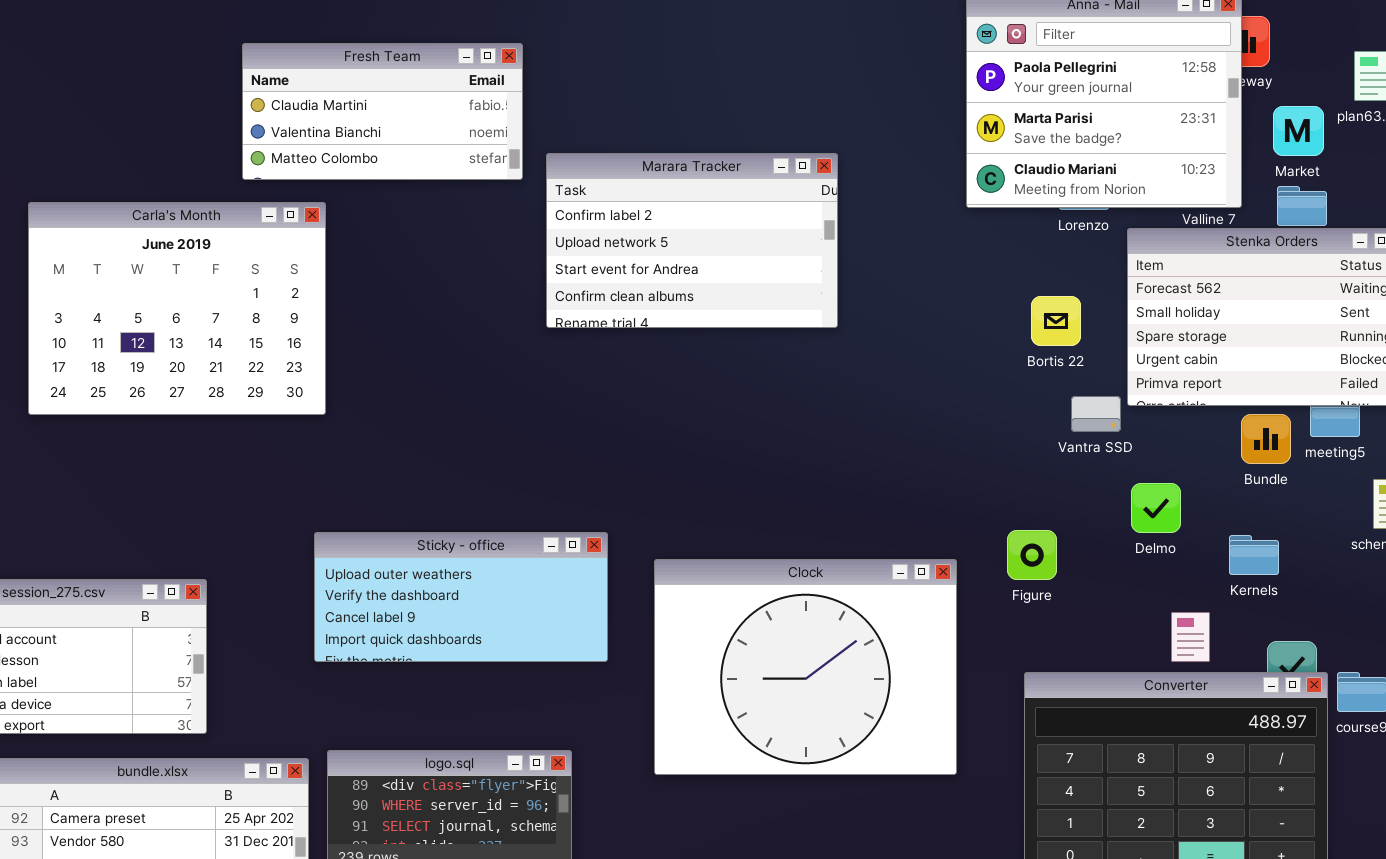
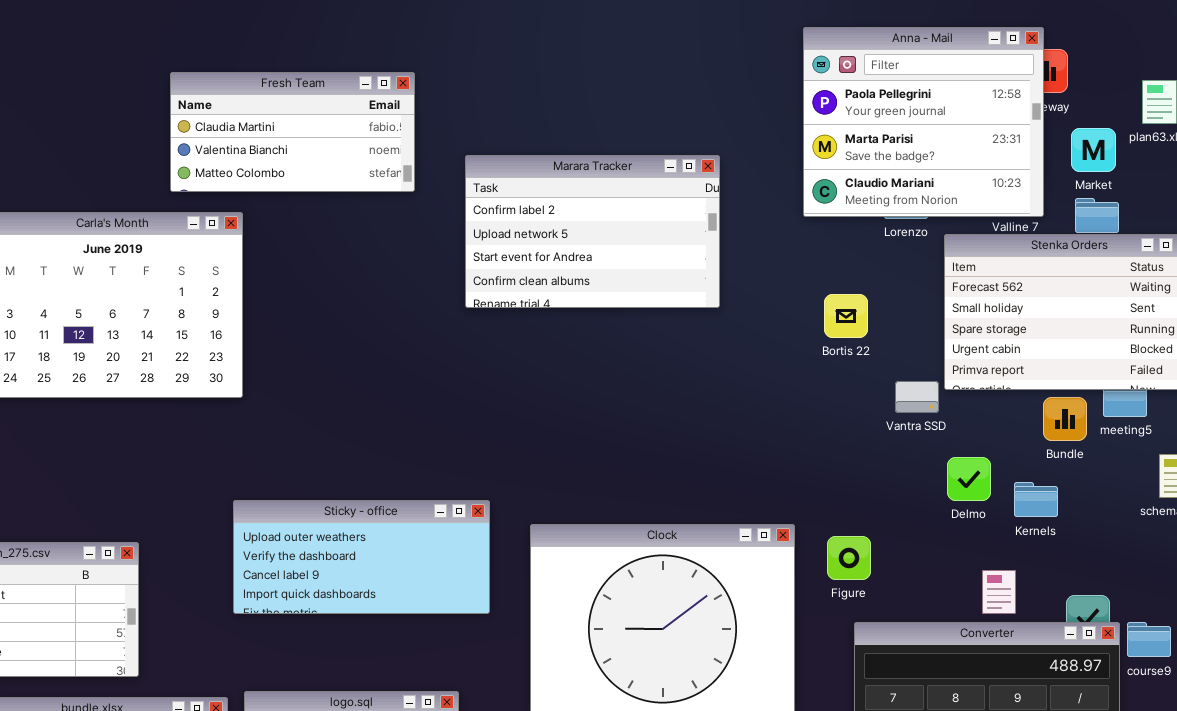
Marara Tracker: [546,153,838,328] -> [465,155,720,308], moved
Bortis 22: [1031,296,1081,346] -> [824,294,868,338], moved
Figure: [1007,530,1057,580] -> [827,536,871,580], moved
Kernels: [1229,535,1279,575] -> [1014,482,1058,517], moved

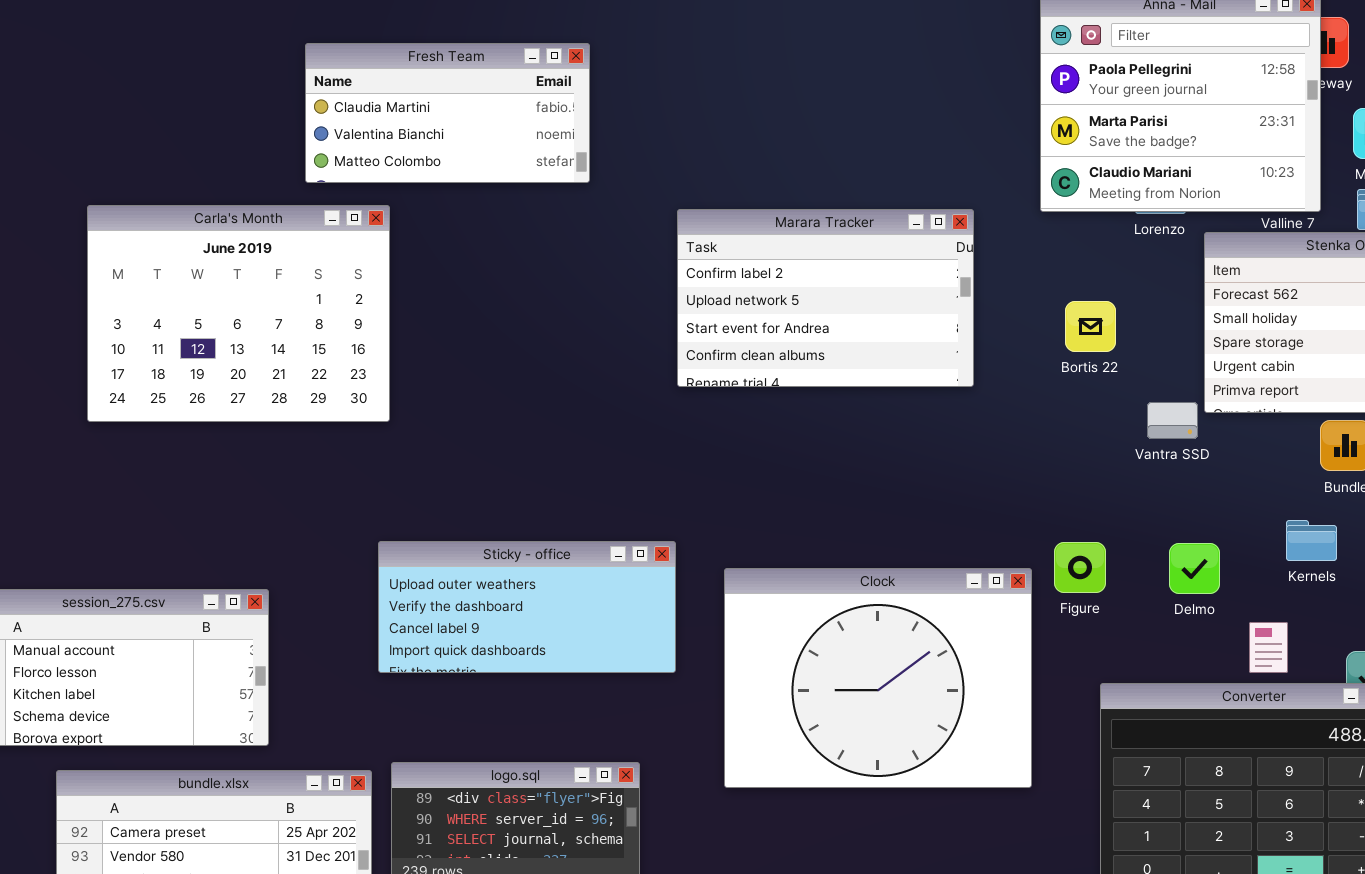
Marara Tracker: [465,155,720,308] -> [677,209,974,387], moved
Delmo: [947,457,991,501] -> [1169,543,1220,594], moved
Figure: [827,536,871,580] -> [1054,542,1106,593], moved

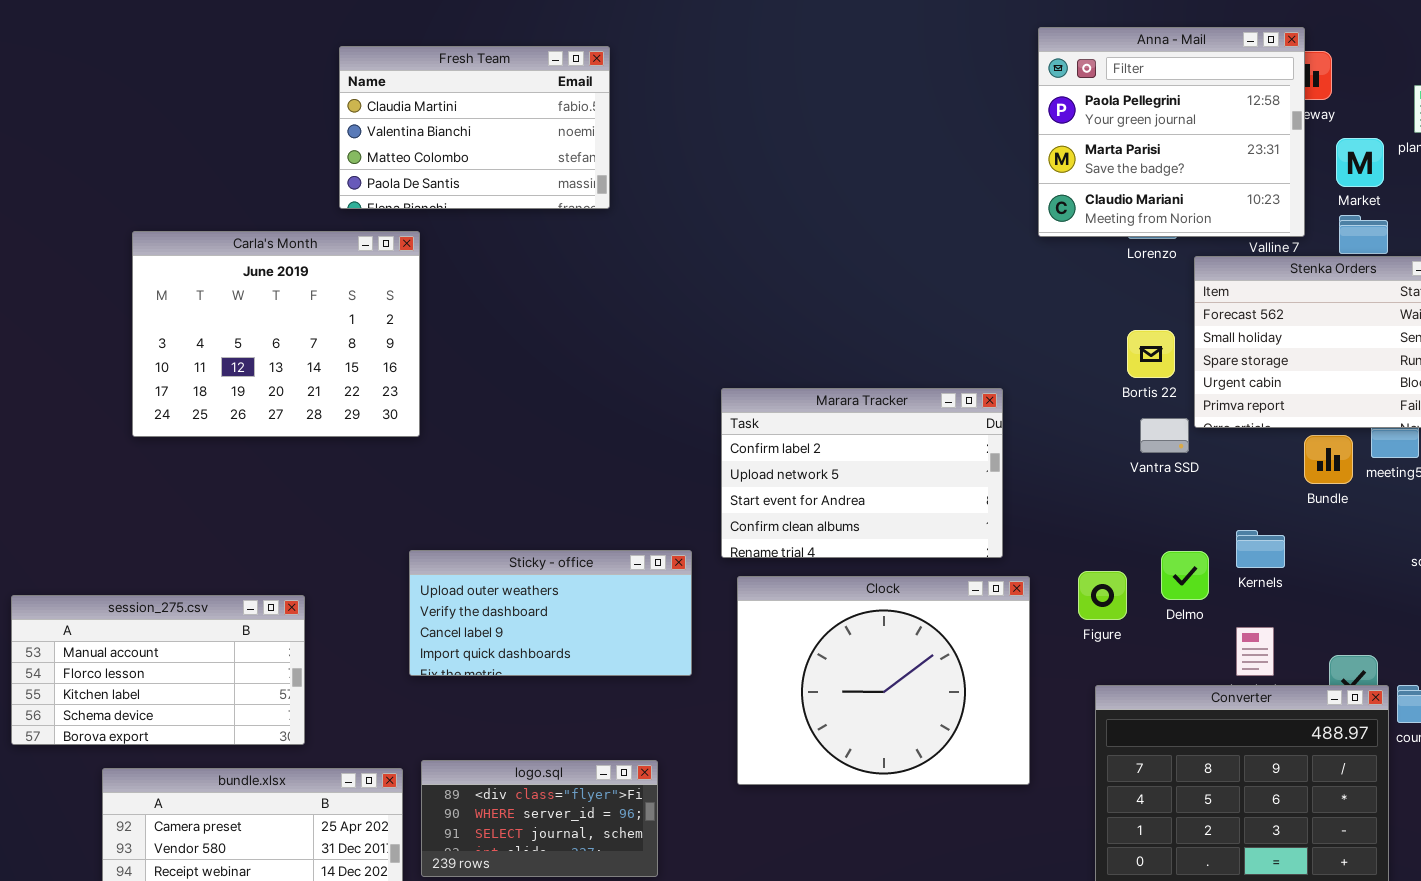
Fresh Team: [305,43,590,183] -> [339,46,610,209], resized
Marara Tracker: [677,209,974,387] -> [721,388,1003,558], moved
Bortis 22: [1065,301,1116,352] -> [1127,330,1175,378], moved
Kernels: [1286,520,1337,561] -> [1236,530,1285,568], moved
Figure: [1054,542,1106,593] -> [1078,571,1127,620], moved

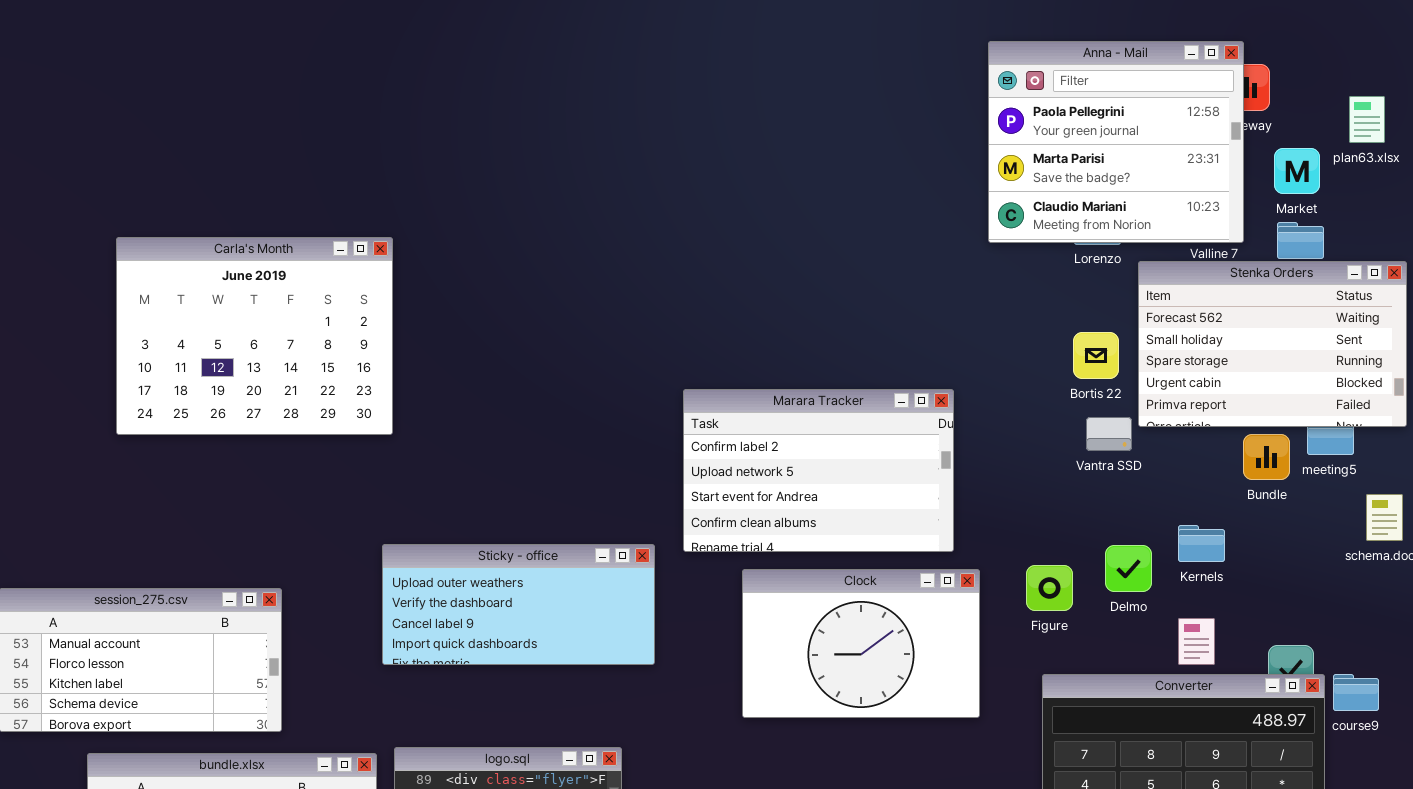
Fresh Team: [339,46,610,209] -> none, closed
Clock: [737,576,1030,785] -> [742,569,980,718], resized

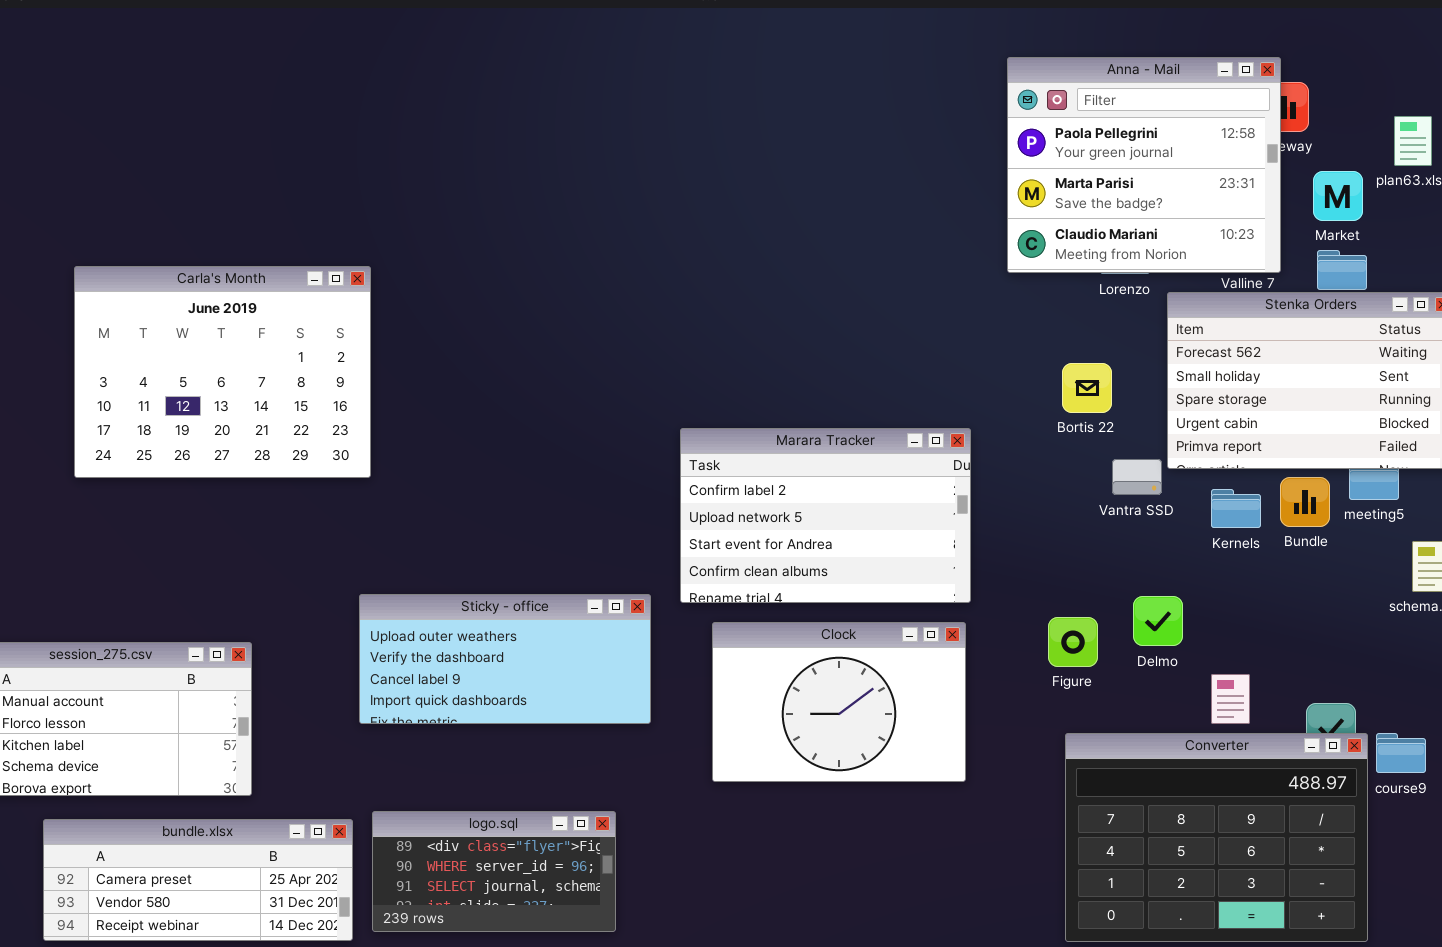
Bortis 22: [1073,332,1119,379] -> [1062,363,1112,413], moved
Kernels: [1178,525,1225,562] -> [1211,489,1261,528], moved
Clock: [742,569,980,718] -> [712,622,966,782], moved

